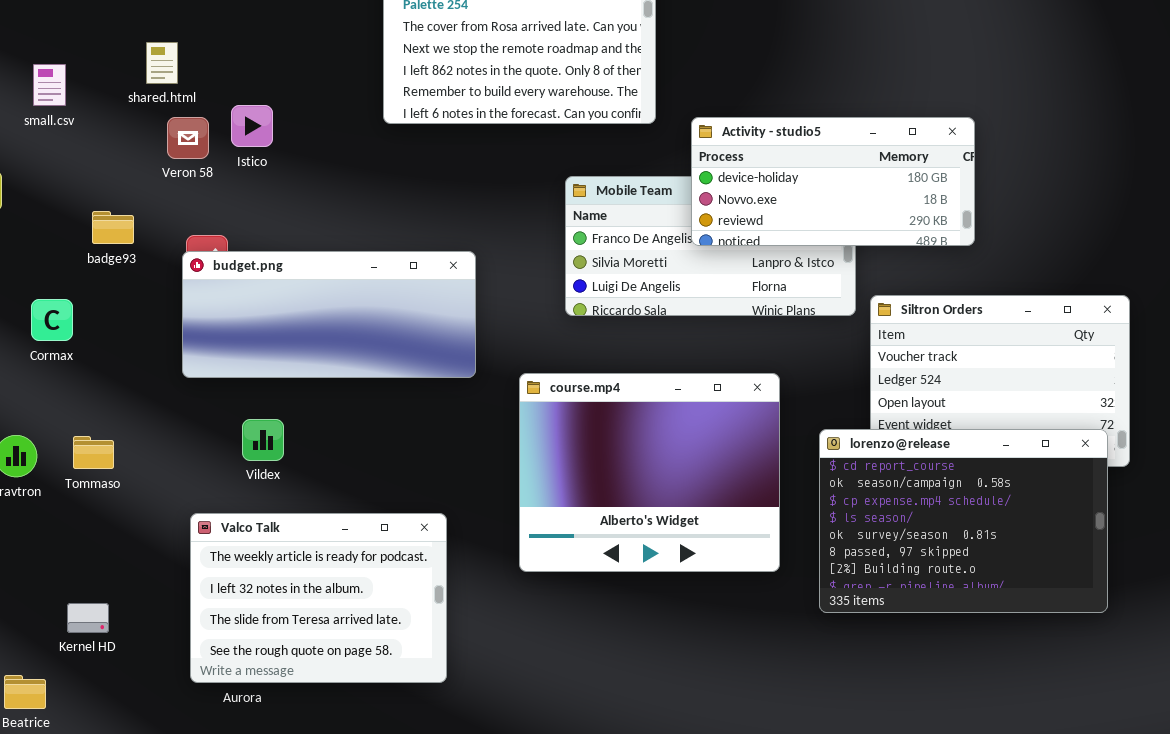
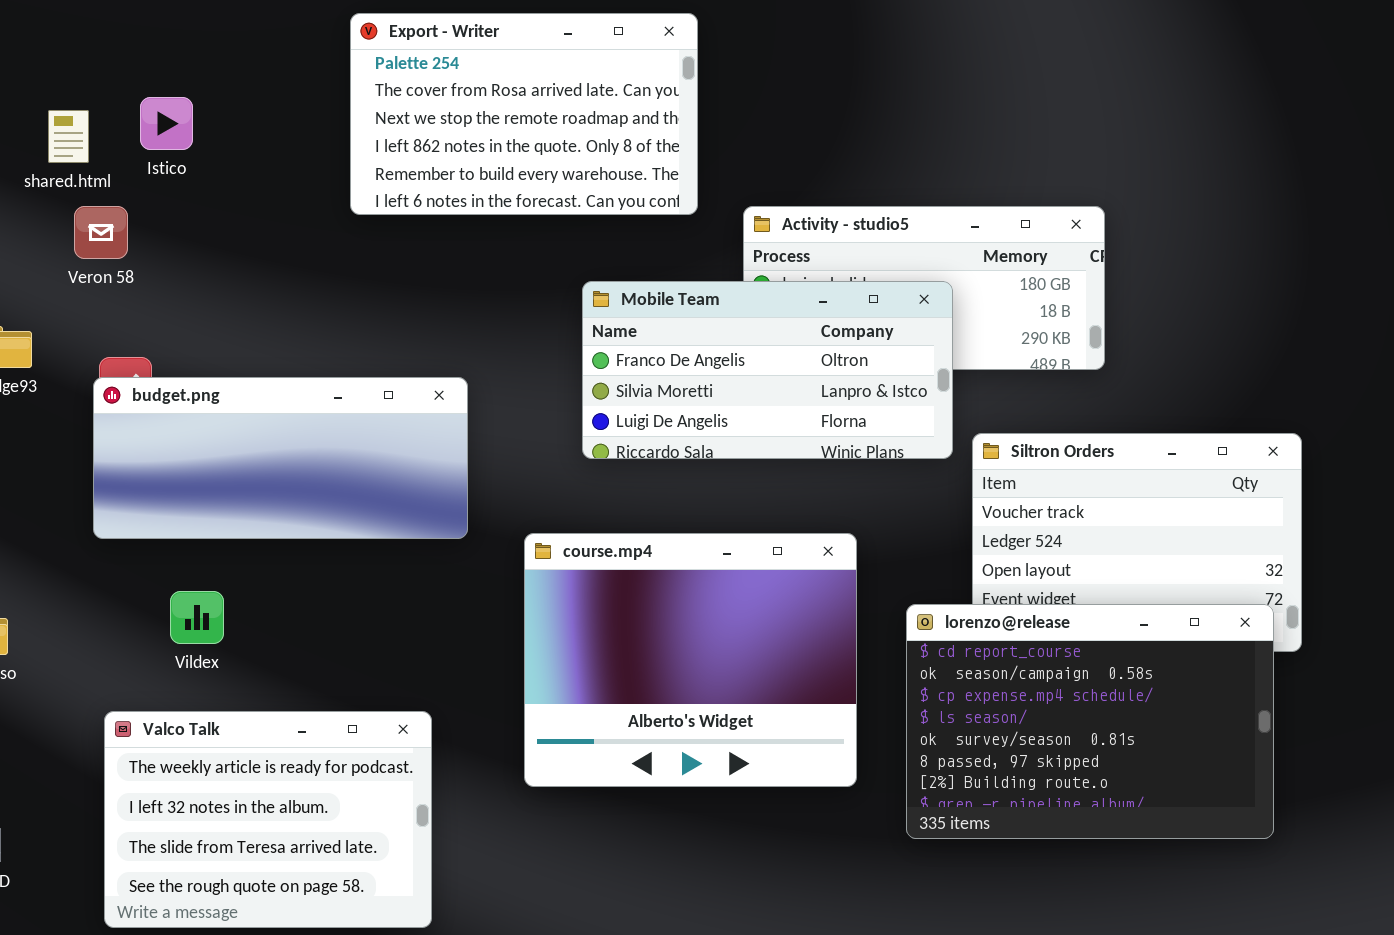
Istico: [231,105,273,147] -> [140,97,193,150], moved
Mobile Team: [565,176,856,316] -> [582,281,953,459], raised

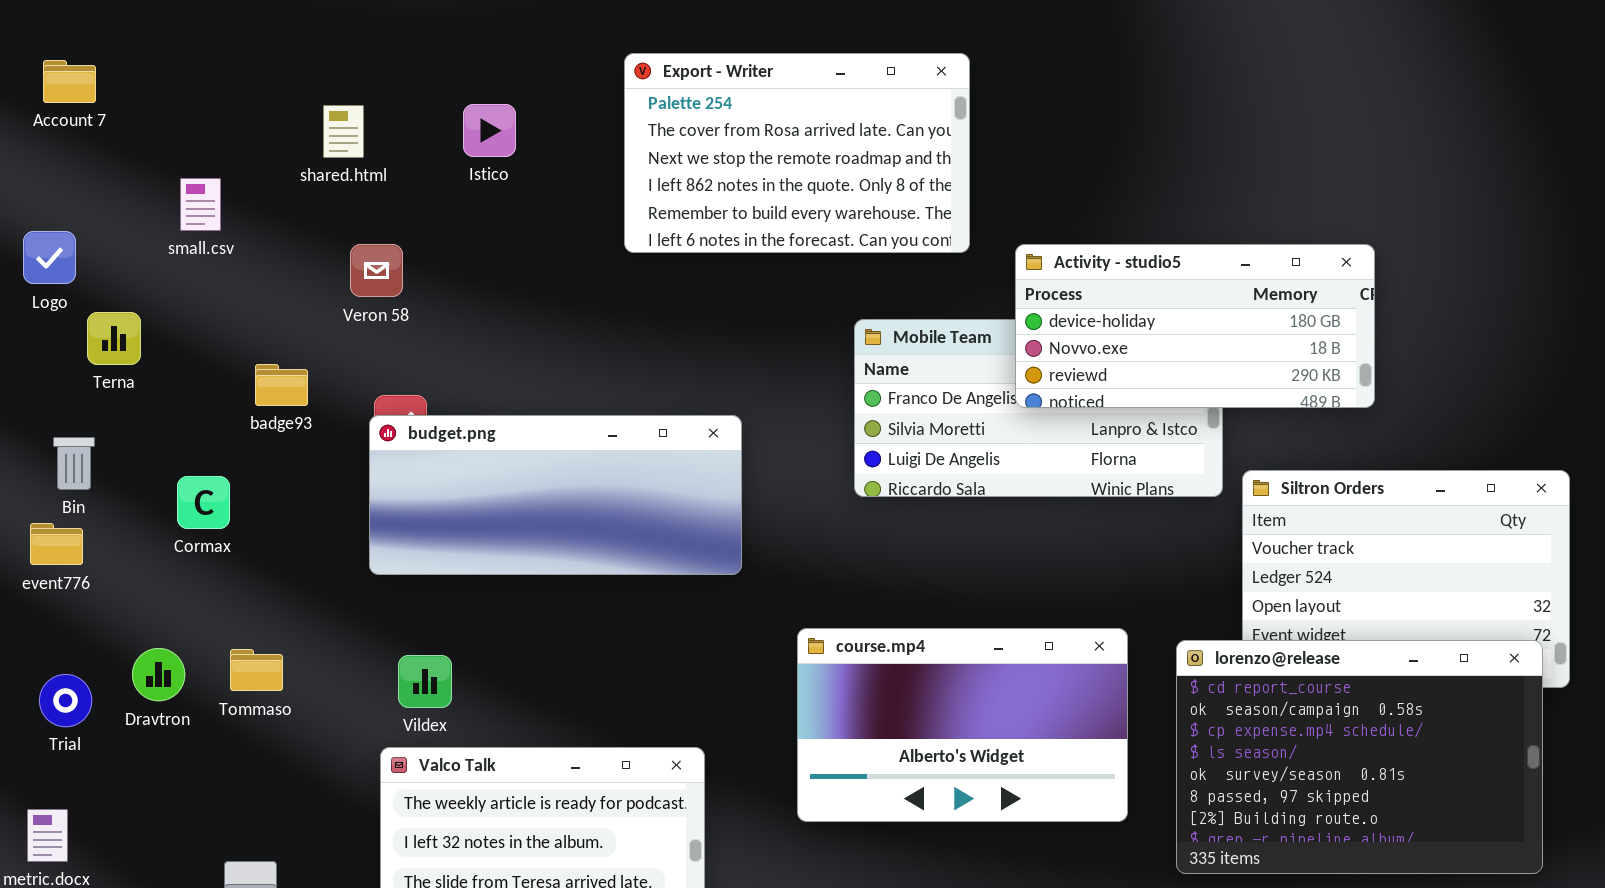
Istico: [140,97,193,150] -> [463,104,516,157], moved
shared.html: [48,110,89,163] -> [323,105,364,158], moved
Activity - studio5: [743,206,1105,370] -> [1015,244,1375,408], raised
course.mp4: [524,533,857,787] -> [797,628,1128,822], resized
Vildex: [170,591,224,644] -> [398,655,452,708], moved

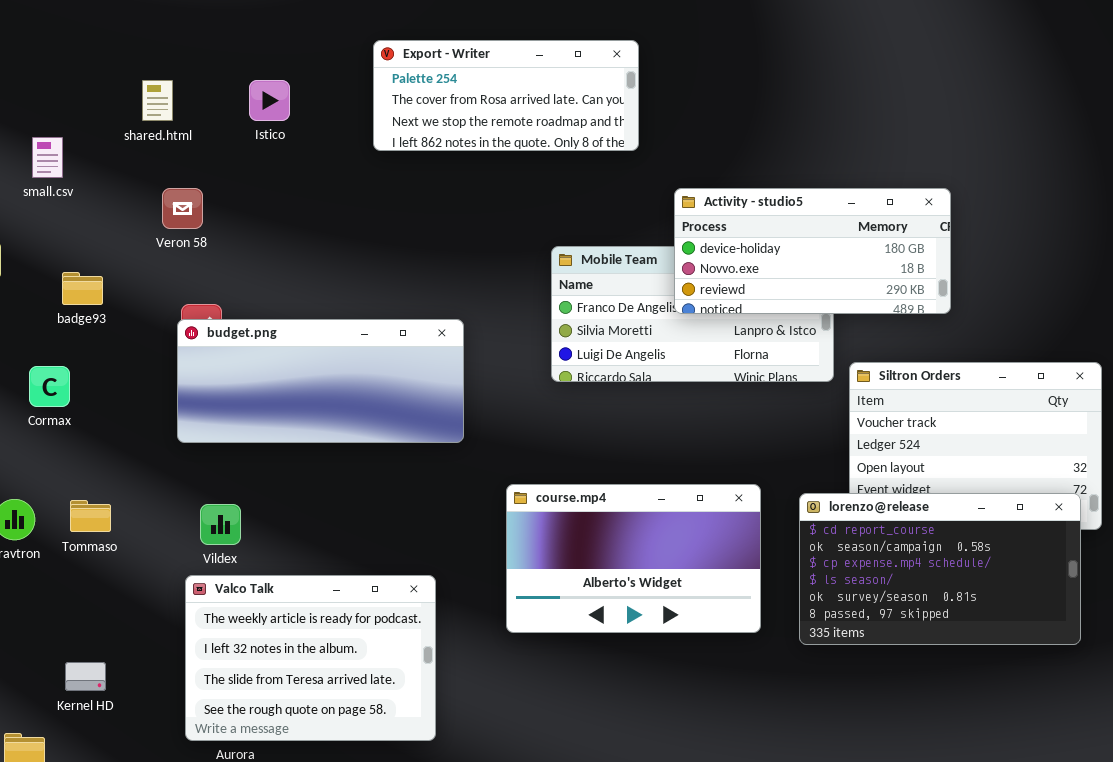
Export - Writer: [624,53,970,253] -> [373,40,639,151], resized
badge93: [255,364,308,406] -> [62,272,103,305], moved
lorenzo@release: [1176,640,1543,874] -> [799,493,1081,645], resized

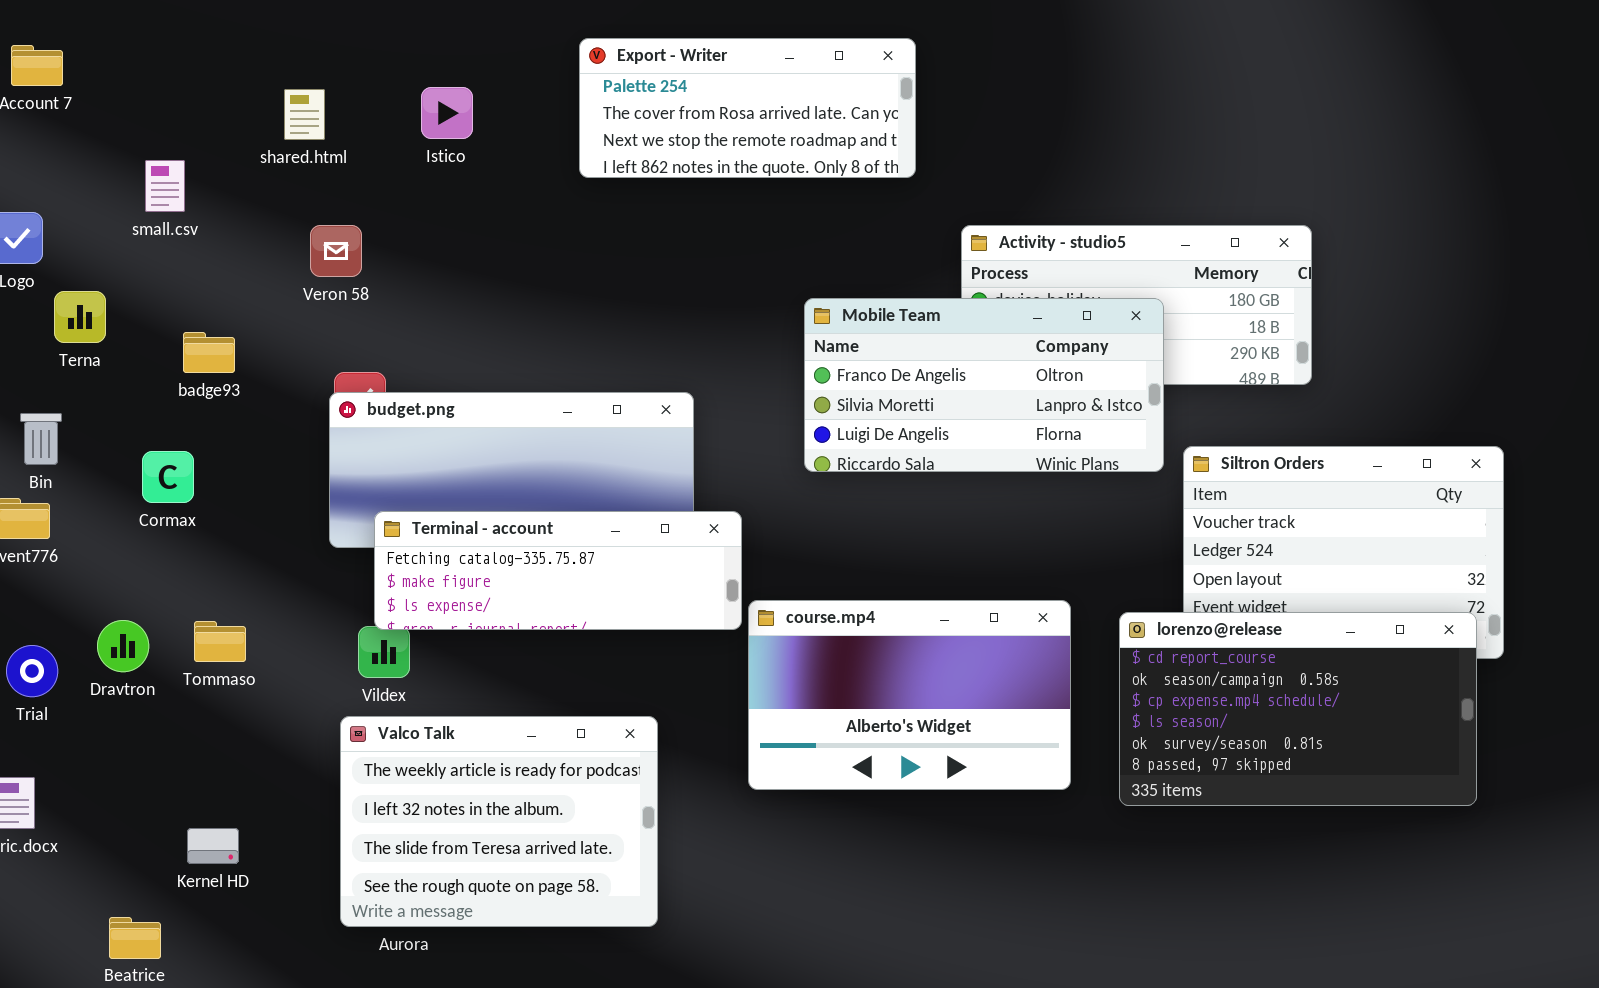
Mobile Team: [551,246,834,382] -> [804,298,1164,472], raised
Terminal - account: none -> [374,511,742,630], opened

